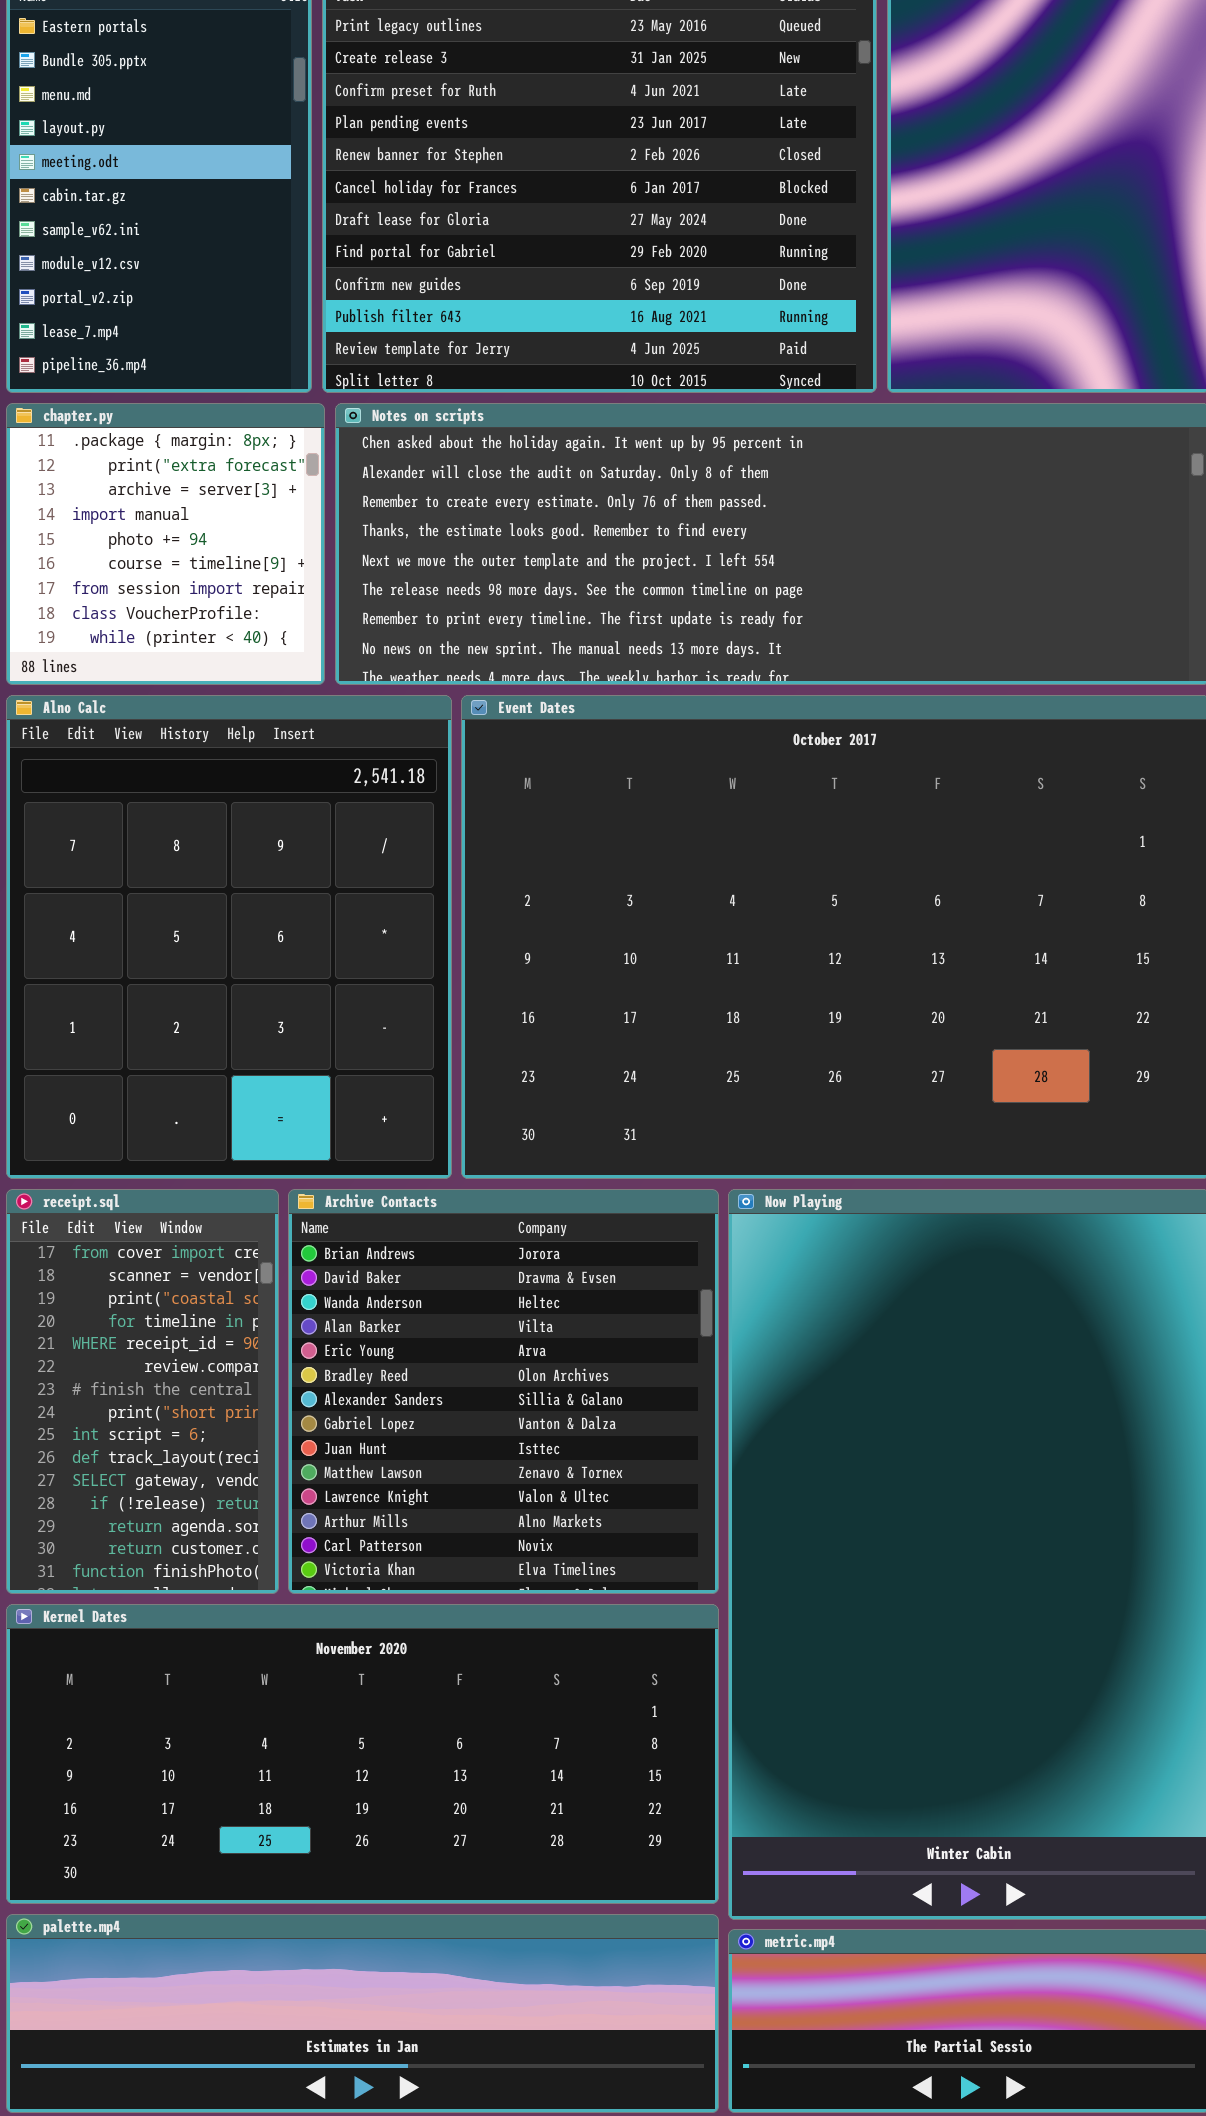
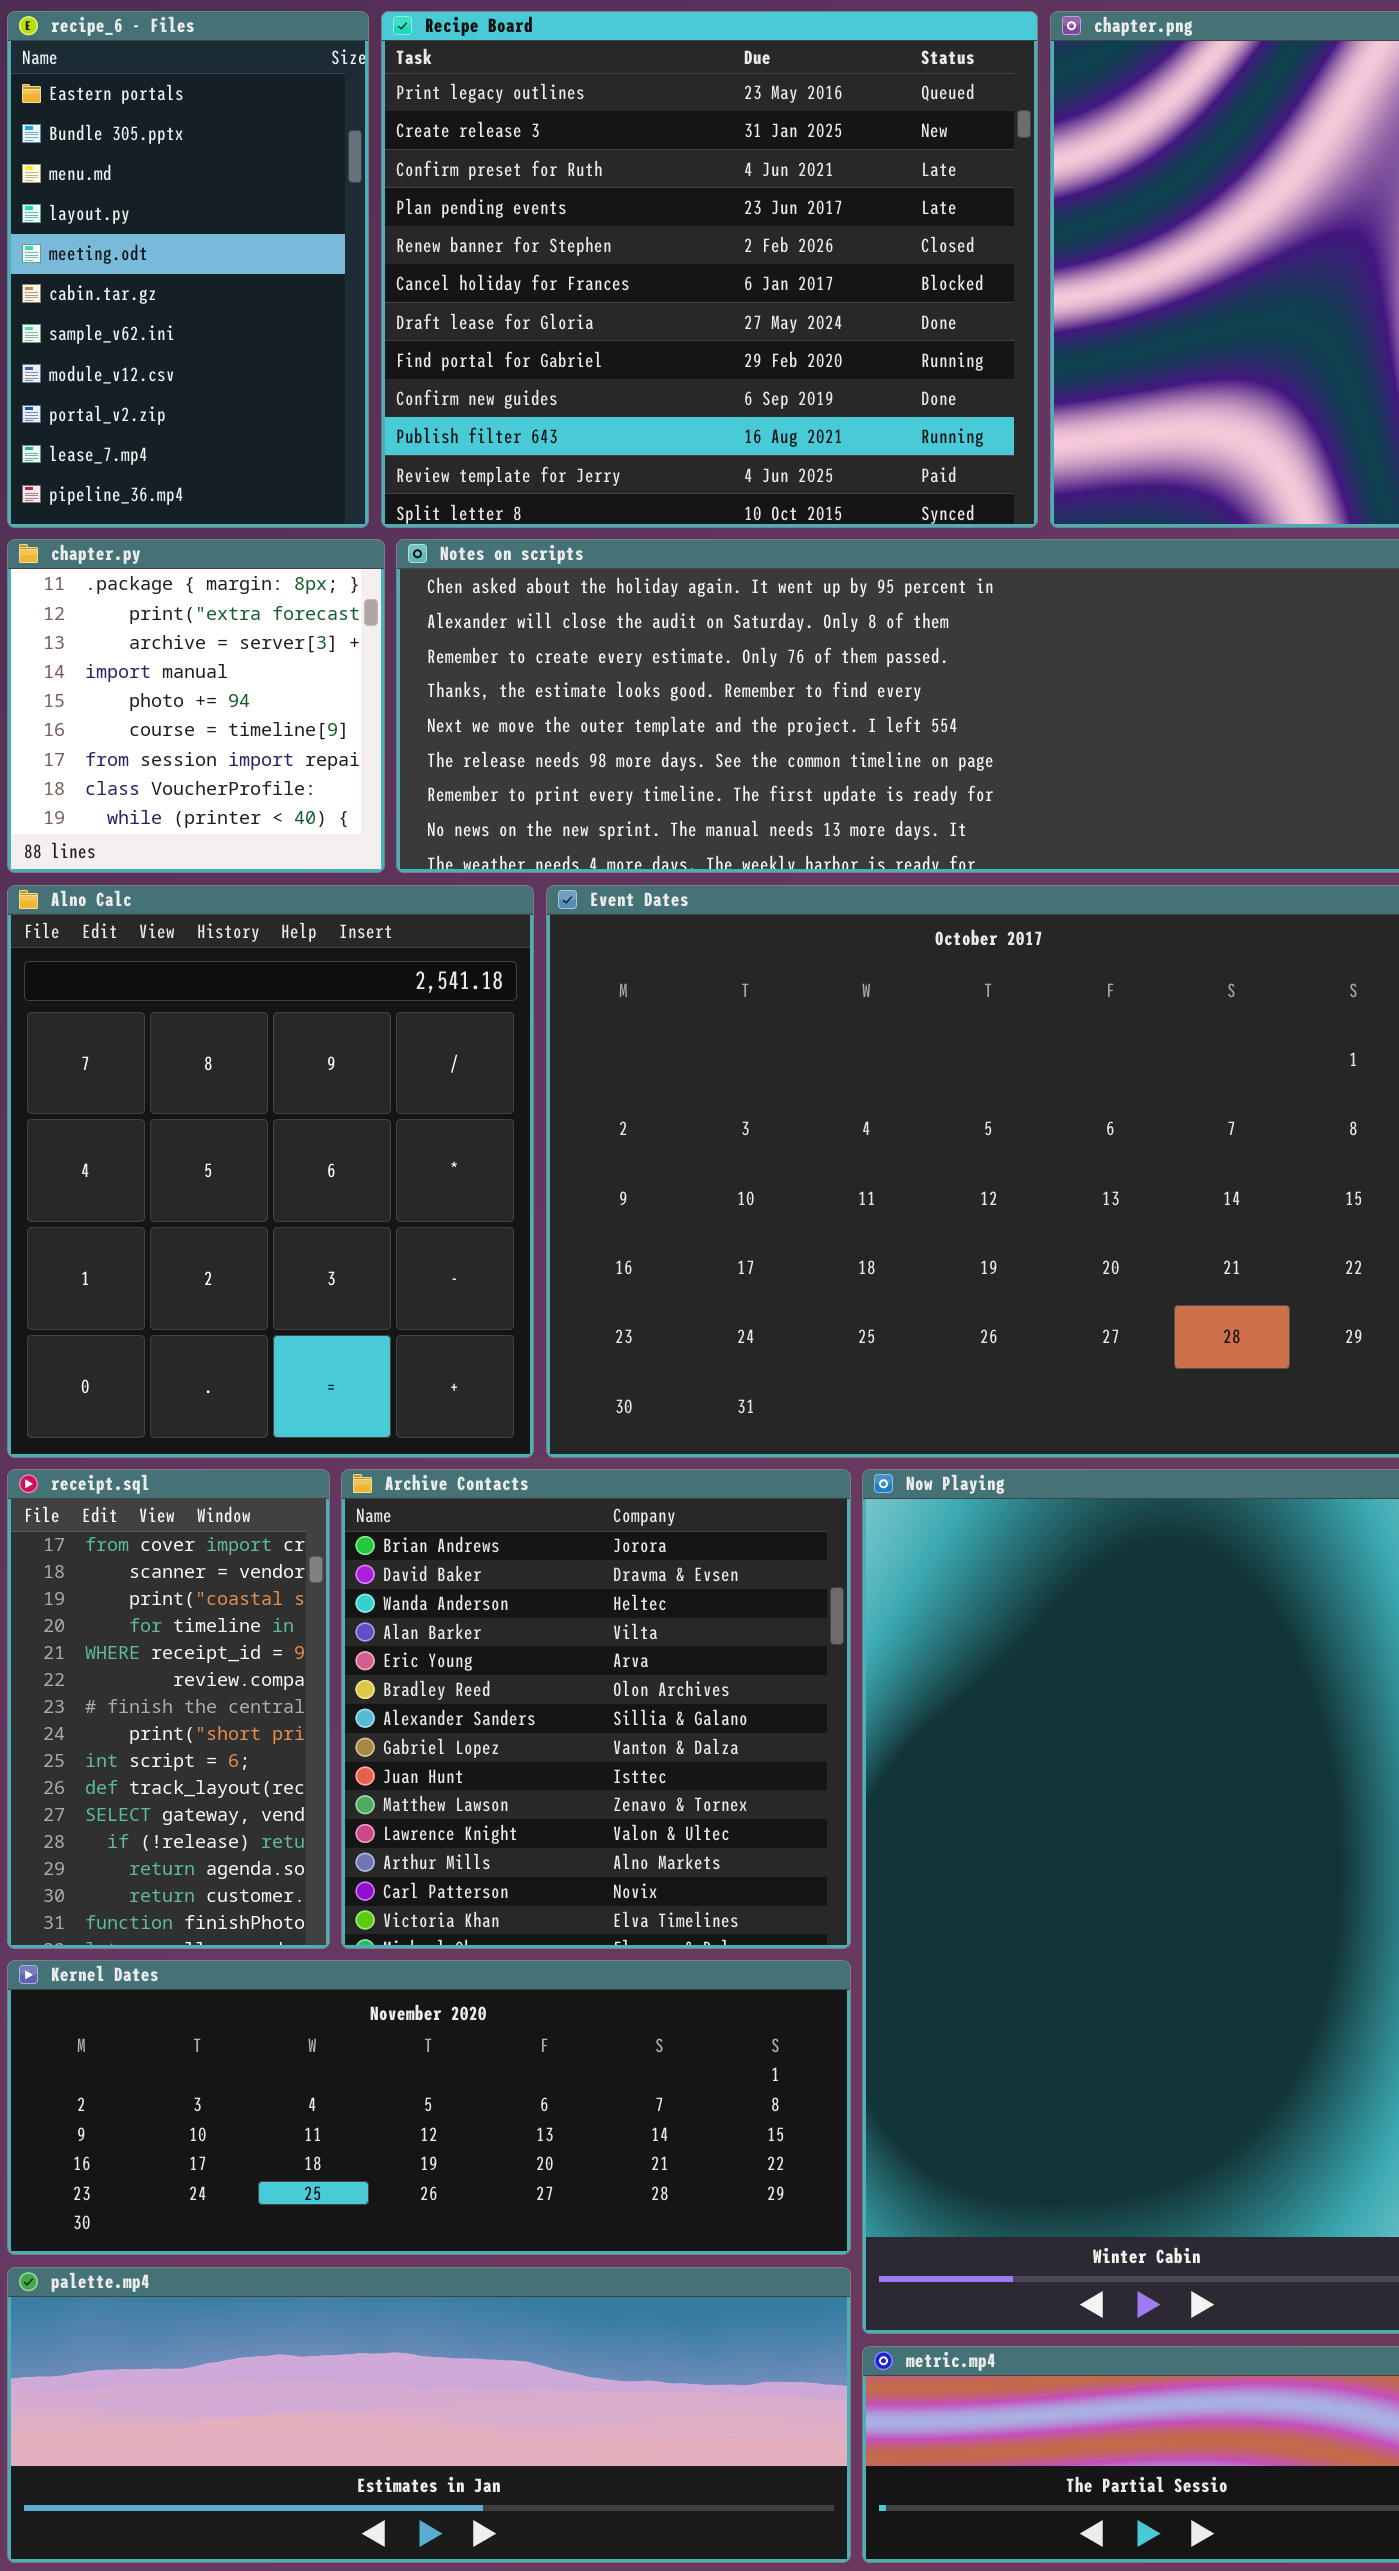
Kernel Dates: [6,1604,719,1904] -> [7,1960,851,2255], resized
palette.mp4: [6,1914,719,2113] -> [7,2267,851,2563], resized

